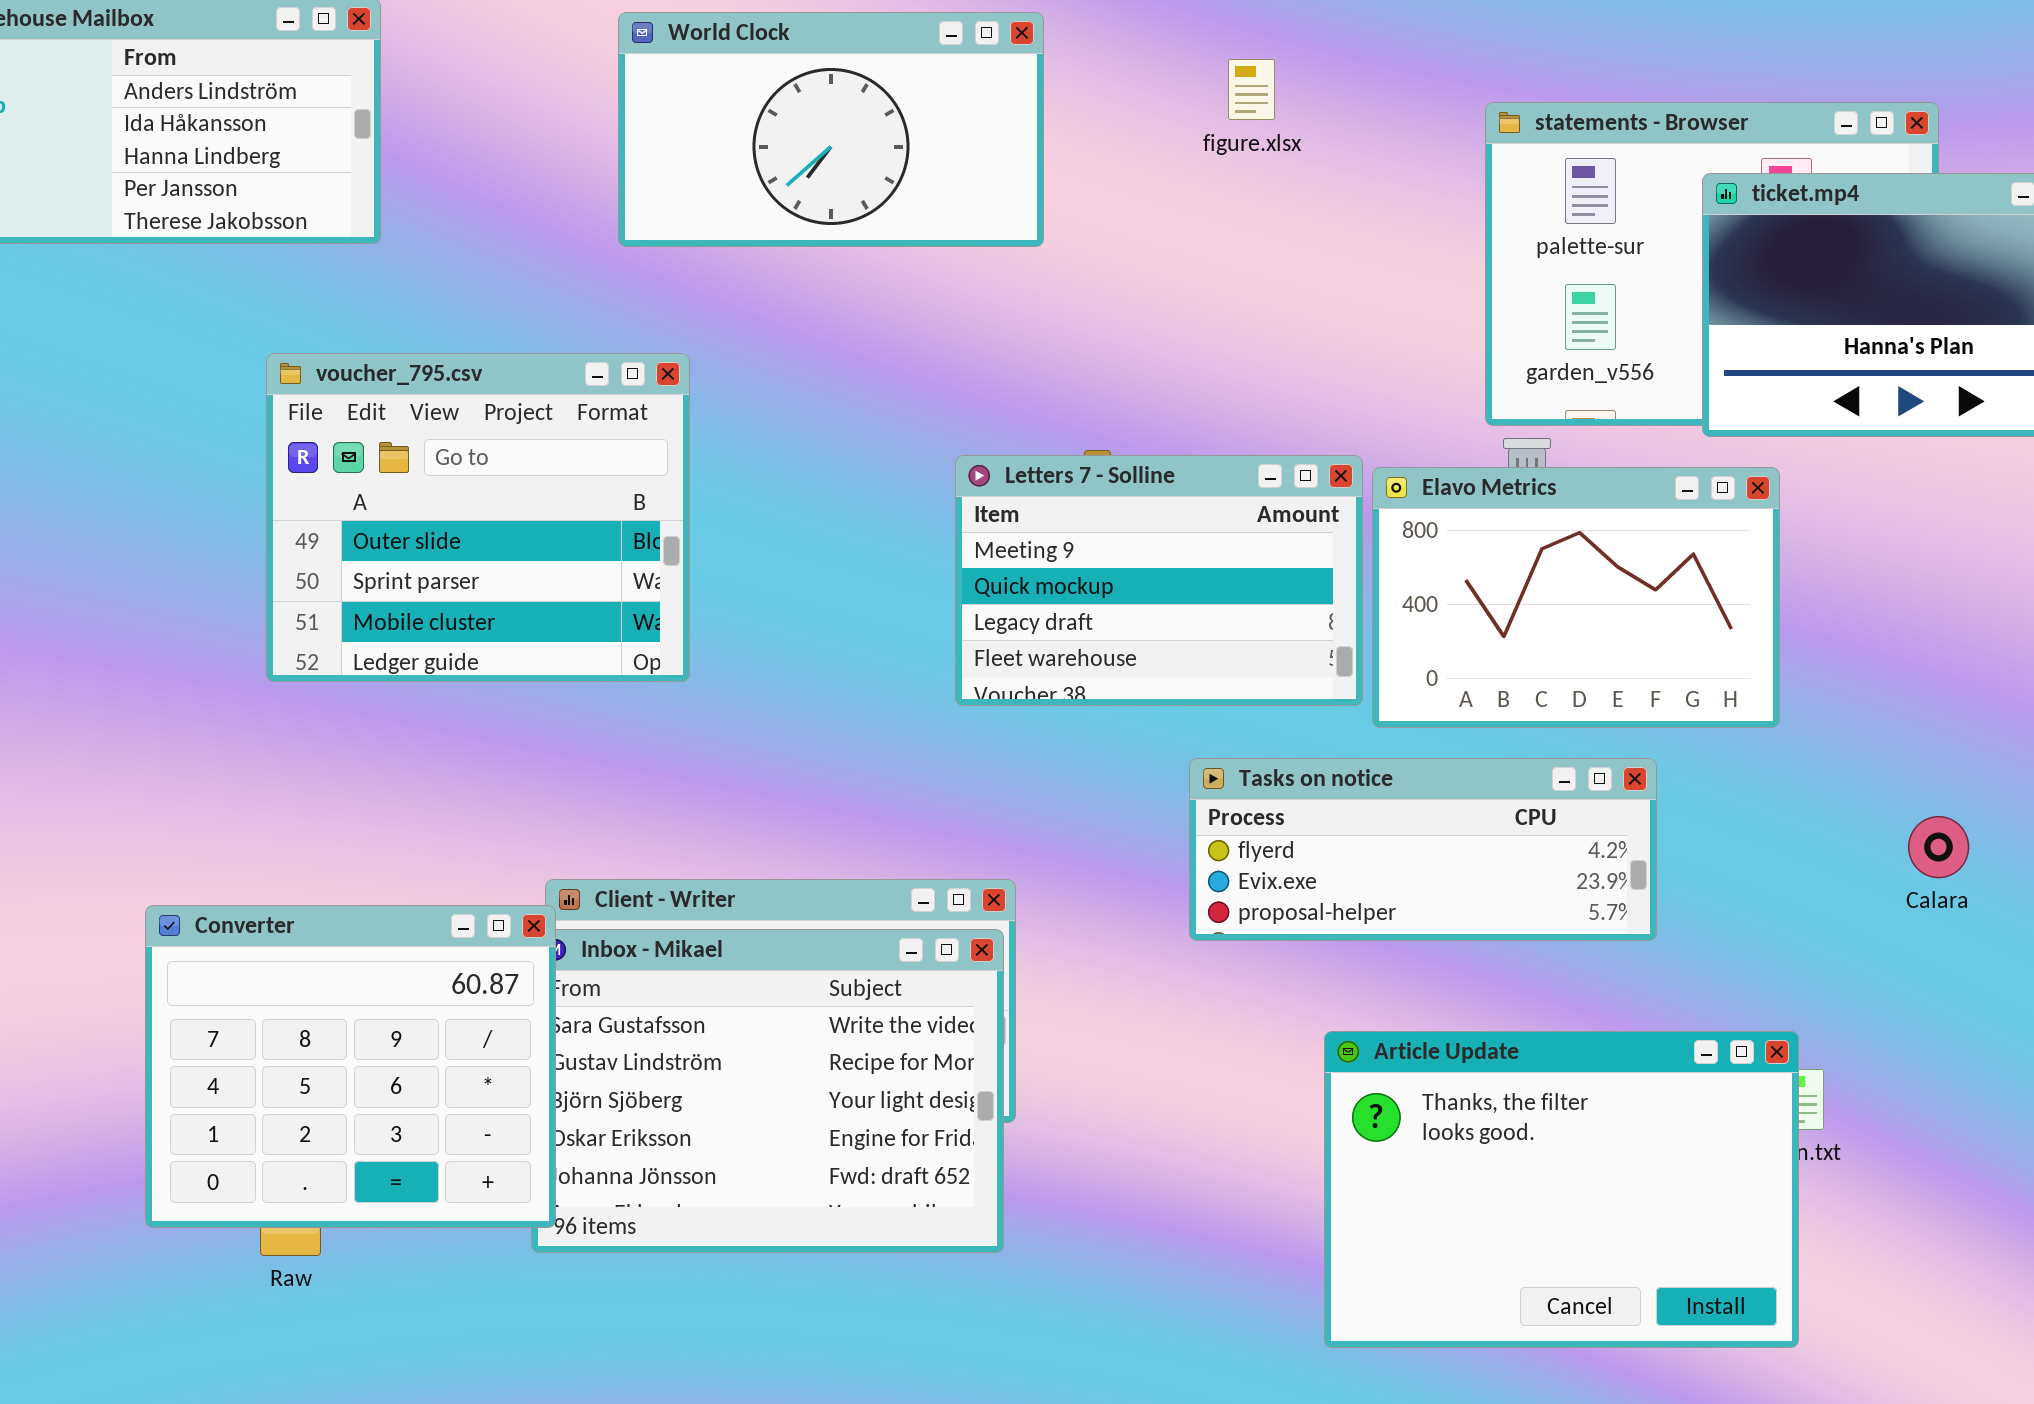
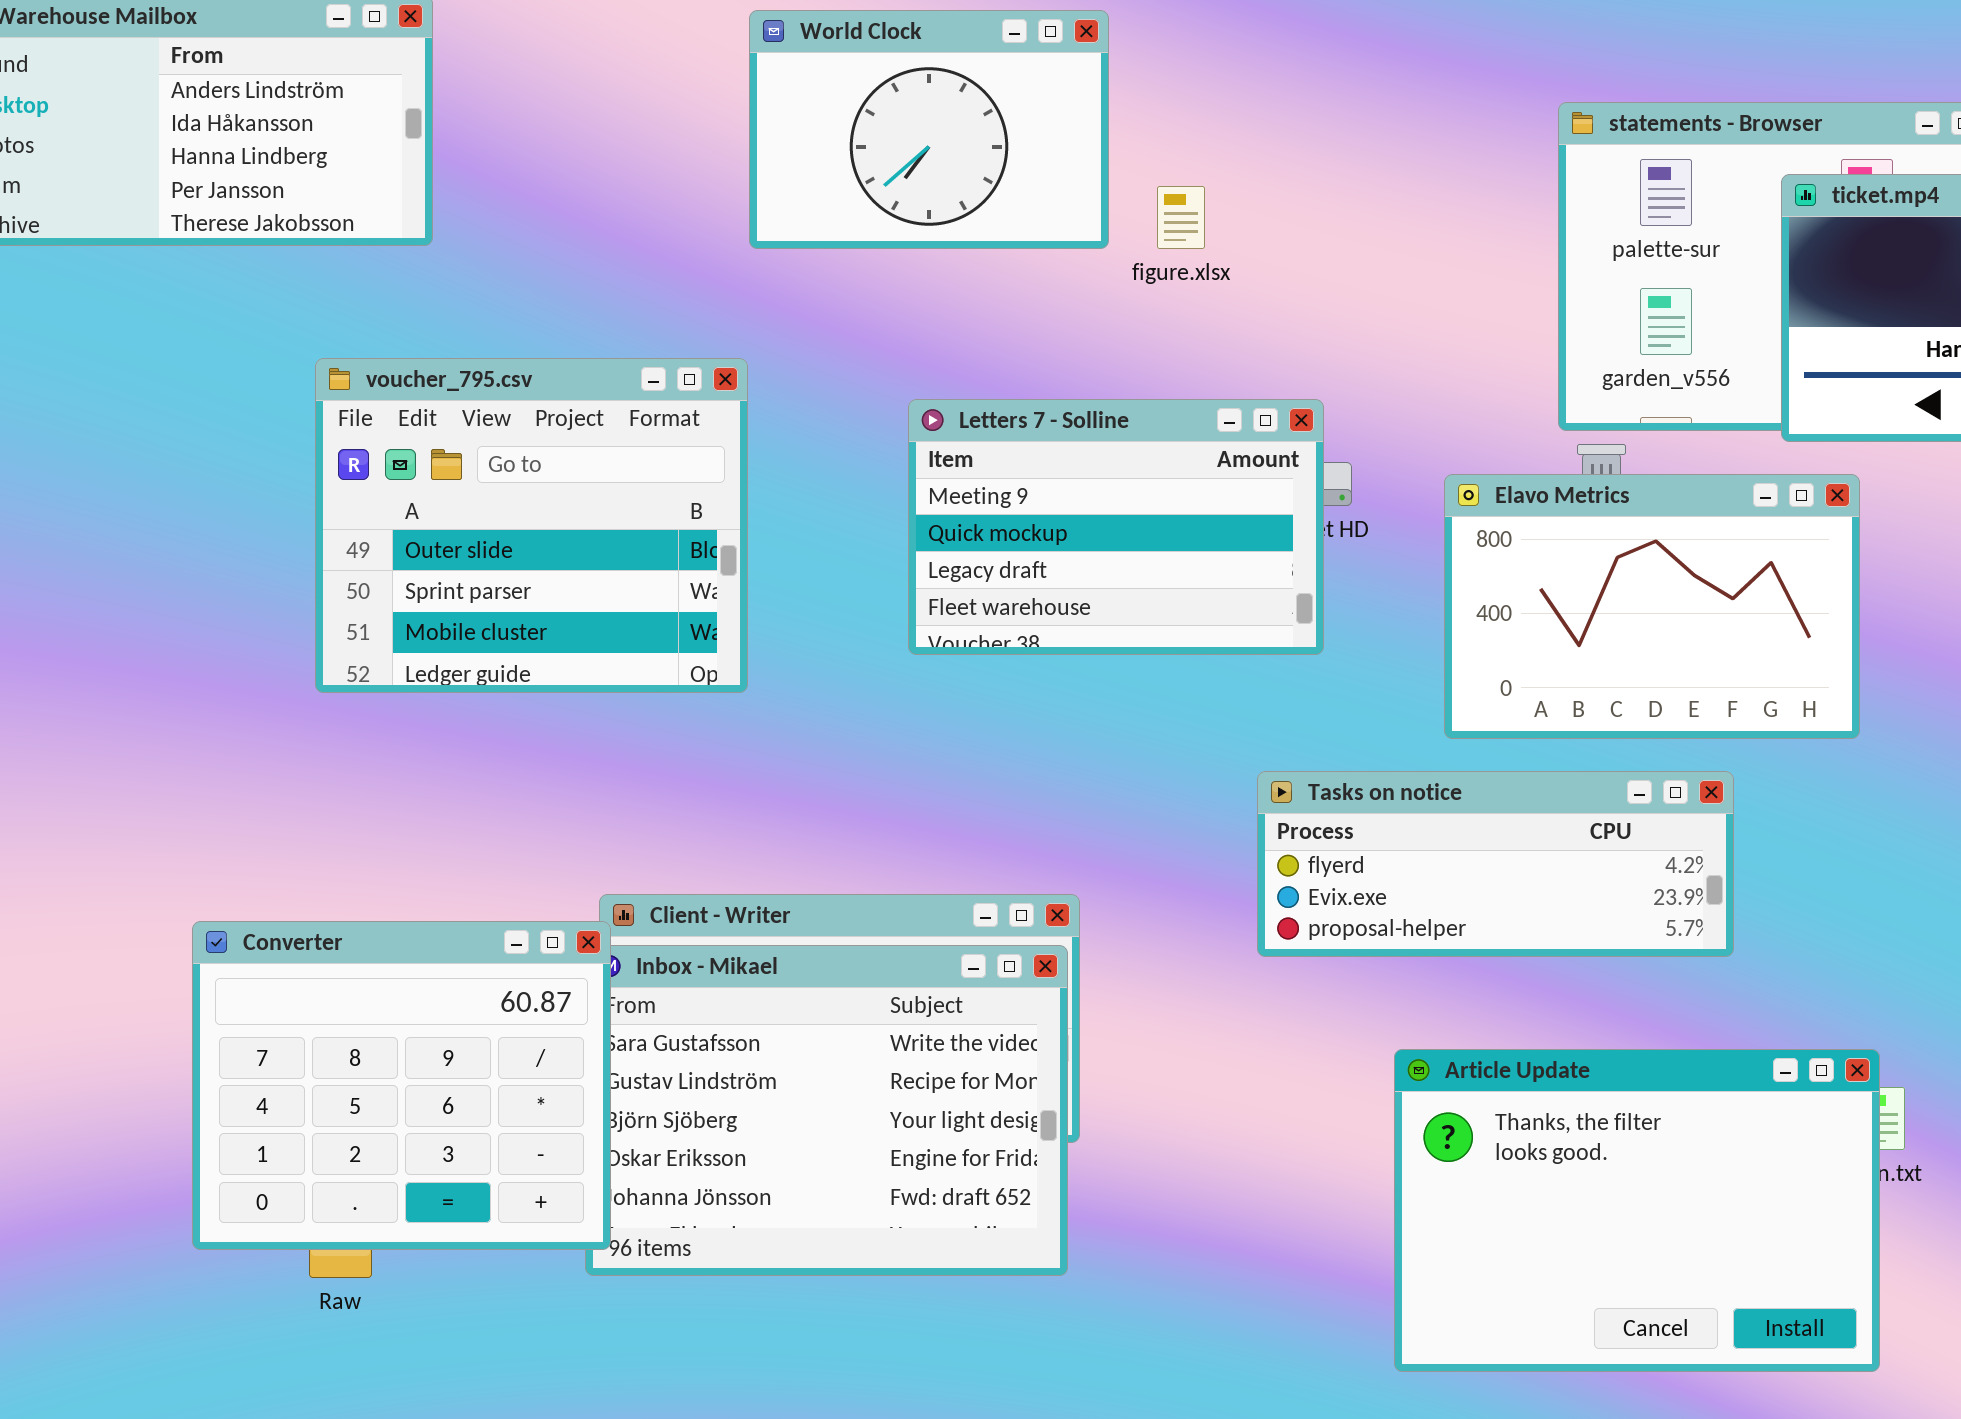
World Clock: [618,12,1044,247] -> [749,10,1109,249], resized
figure.xlsx: [1228,59,1275,120] -> [1157,186,1205,249], moved
Letters 7 - Solline: [955,455,1363,706] -> [908,399,1324,655], moved

